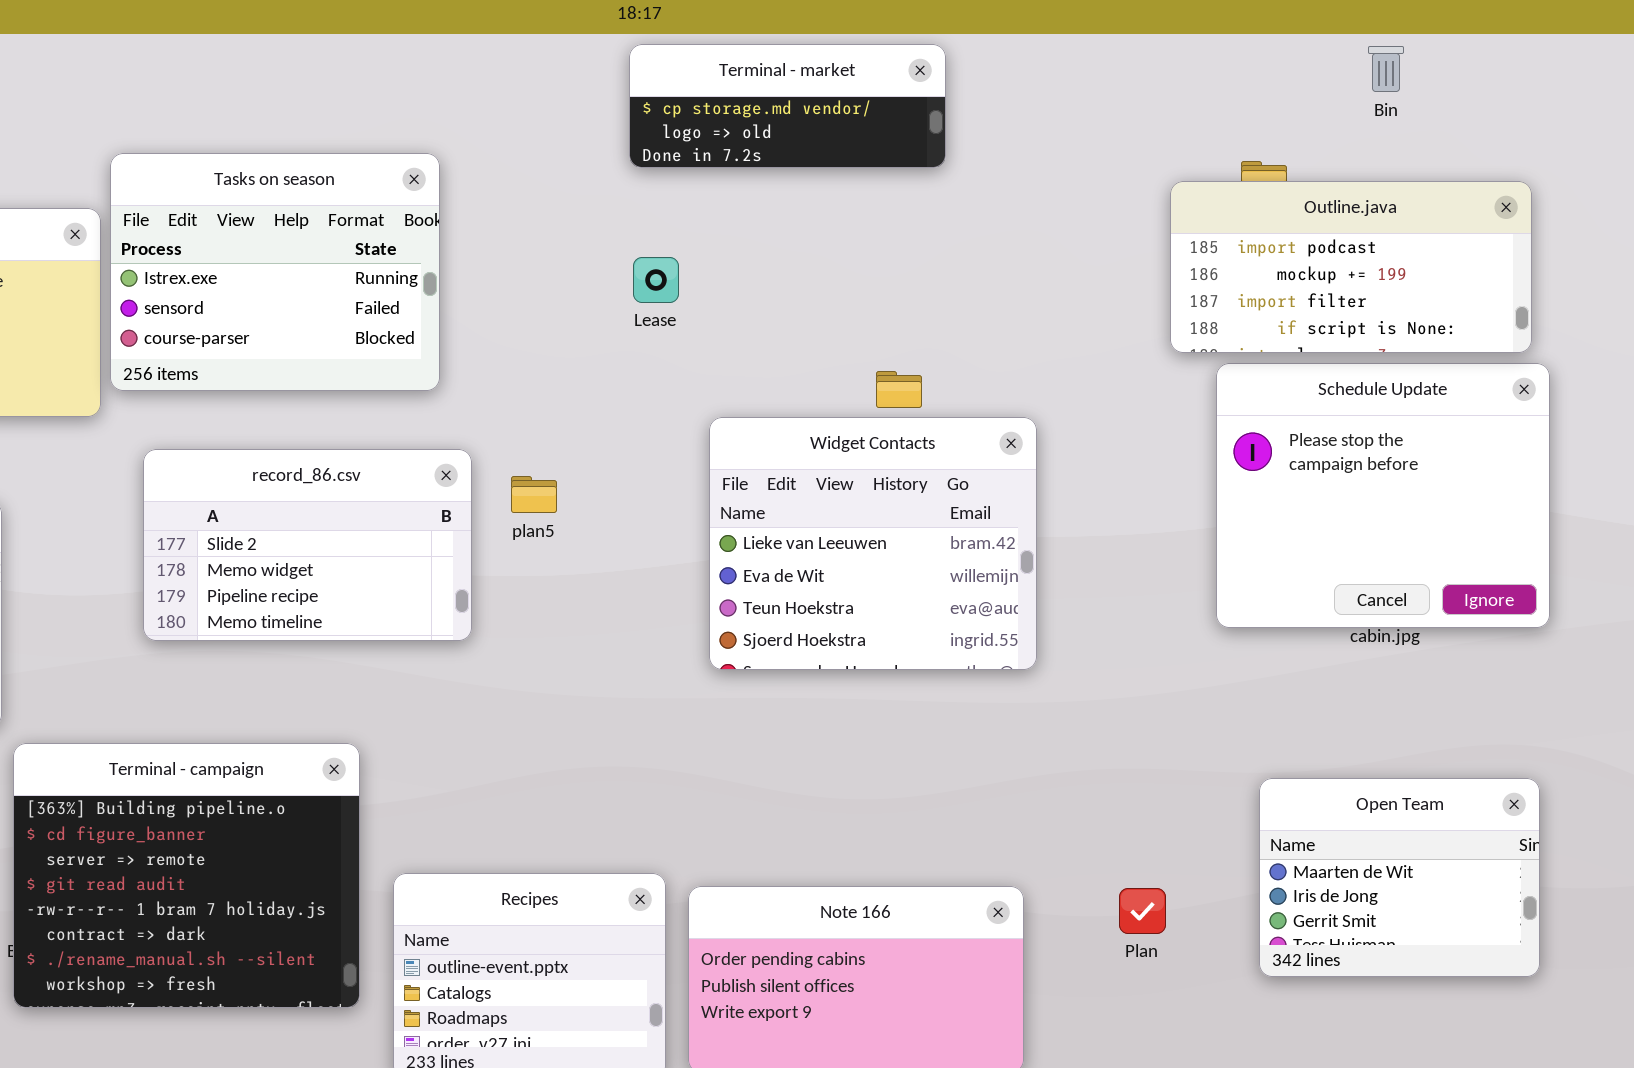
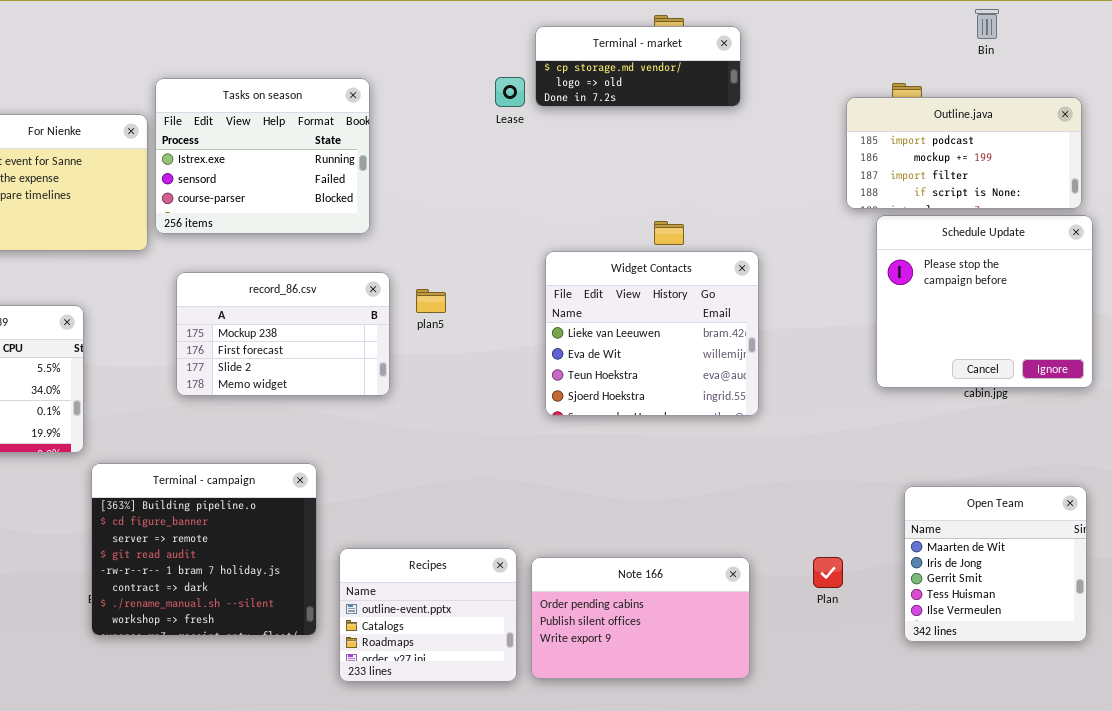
Terminal - market: [629,44,946,168] -> [535,26,741,107], moved
Lease: [633,257,679,303] -> [495,77,525,107], moved
record_86.csv: [143,449,472,641] -> [176,272,390,396], scrolled up 2 rows
Open Team: [1259,778,1540,977] -> [904,486,1087,642], resized

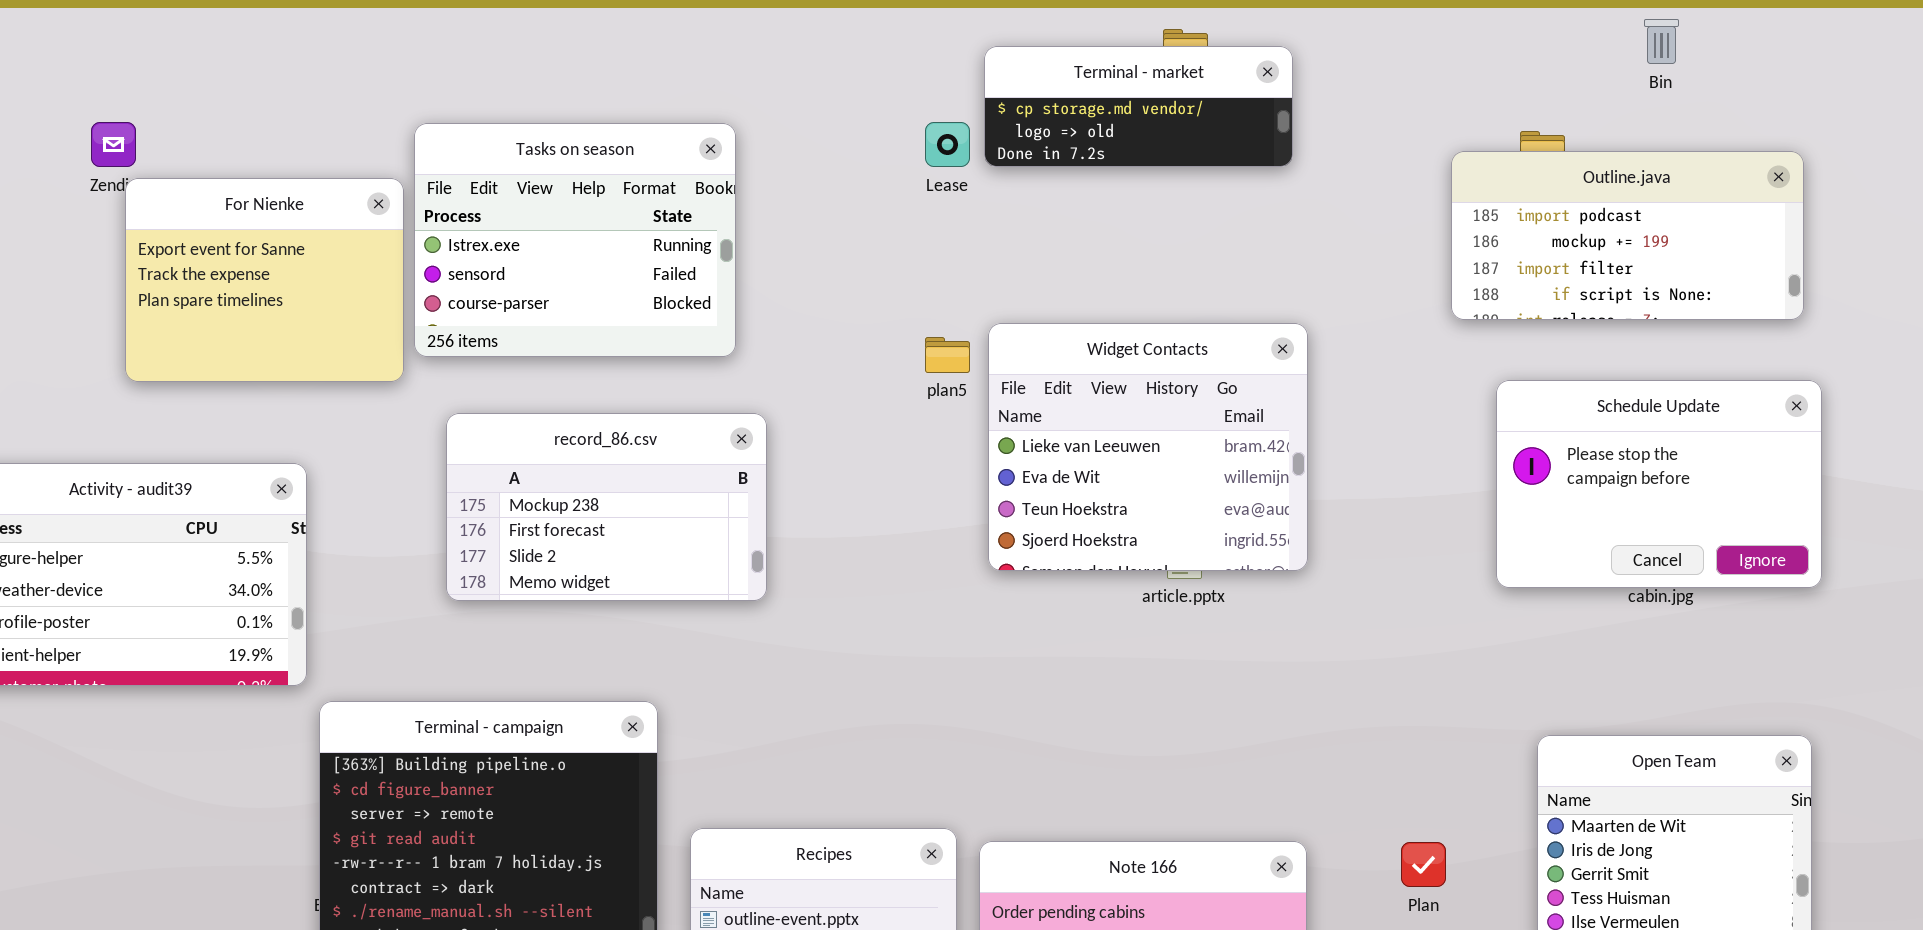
Schedule Update: [876,215,1093,388] -> [1496,380,1822,588], resized
Widget Contacts: [545,251,759,416] -> [988,323,1308,571], moved
plan5: [416,289,446,313] -> [925,337,970,373], moved

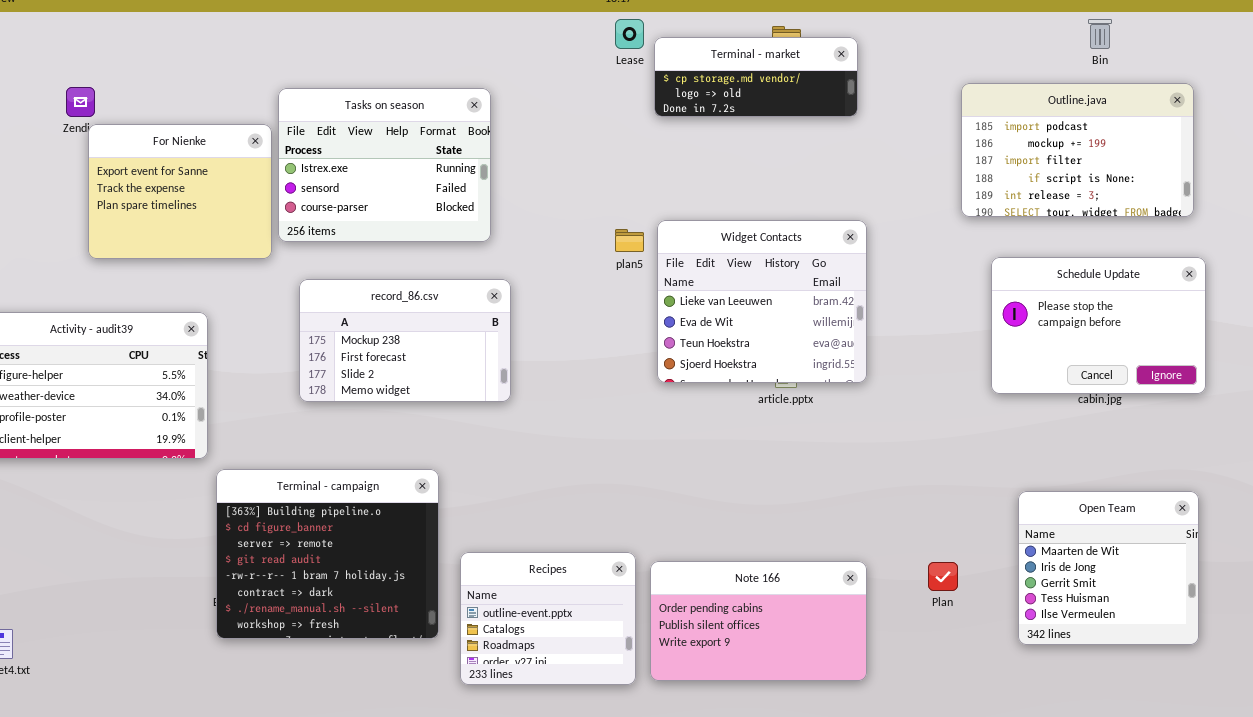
Lease: [925,122,970,167] -> [615,19,644,49], moved
Outline.java: [1451,151,1804,320] -> [961,83,1194,217], resized

